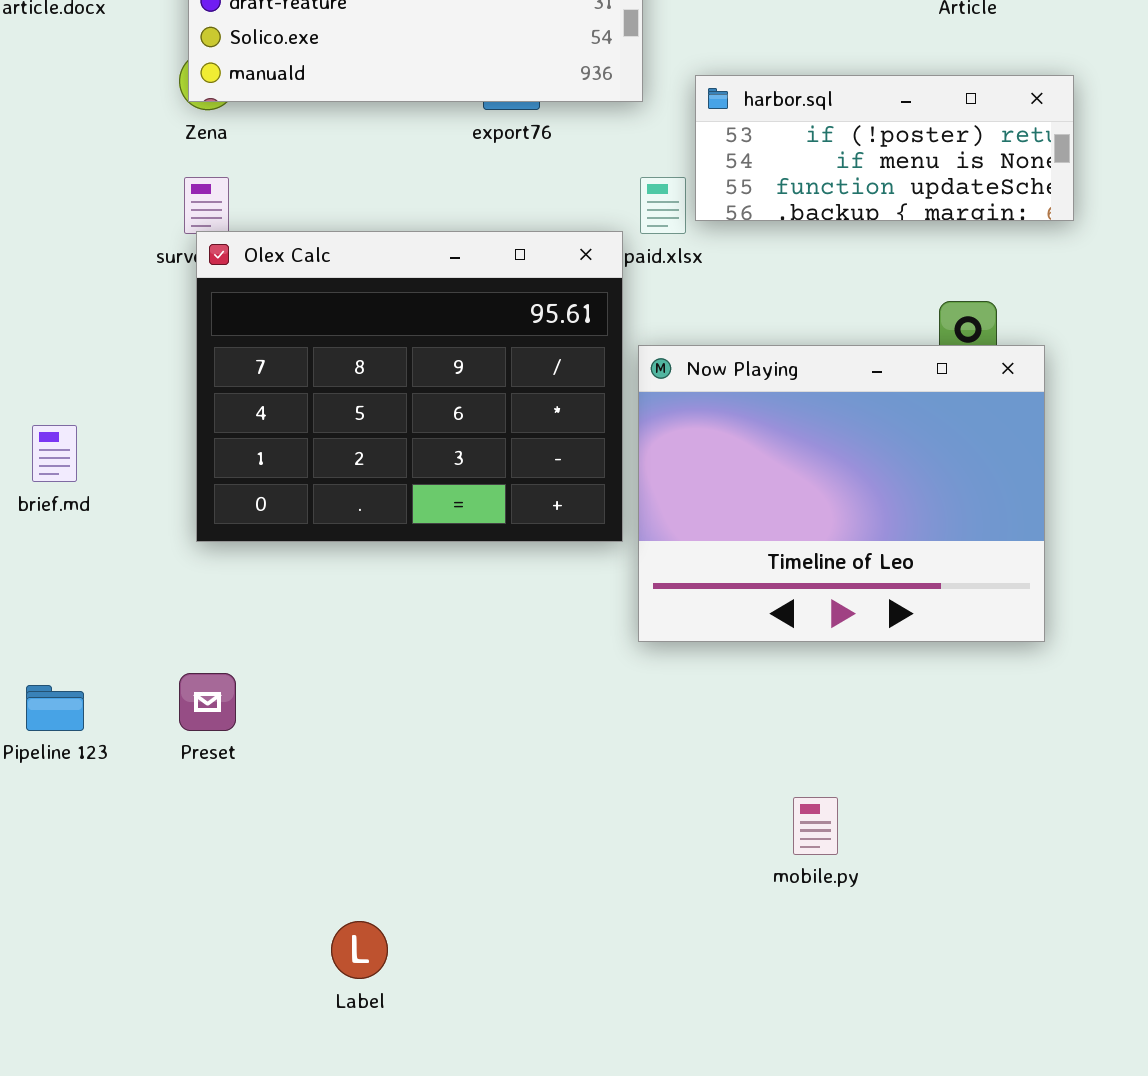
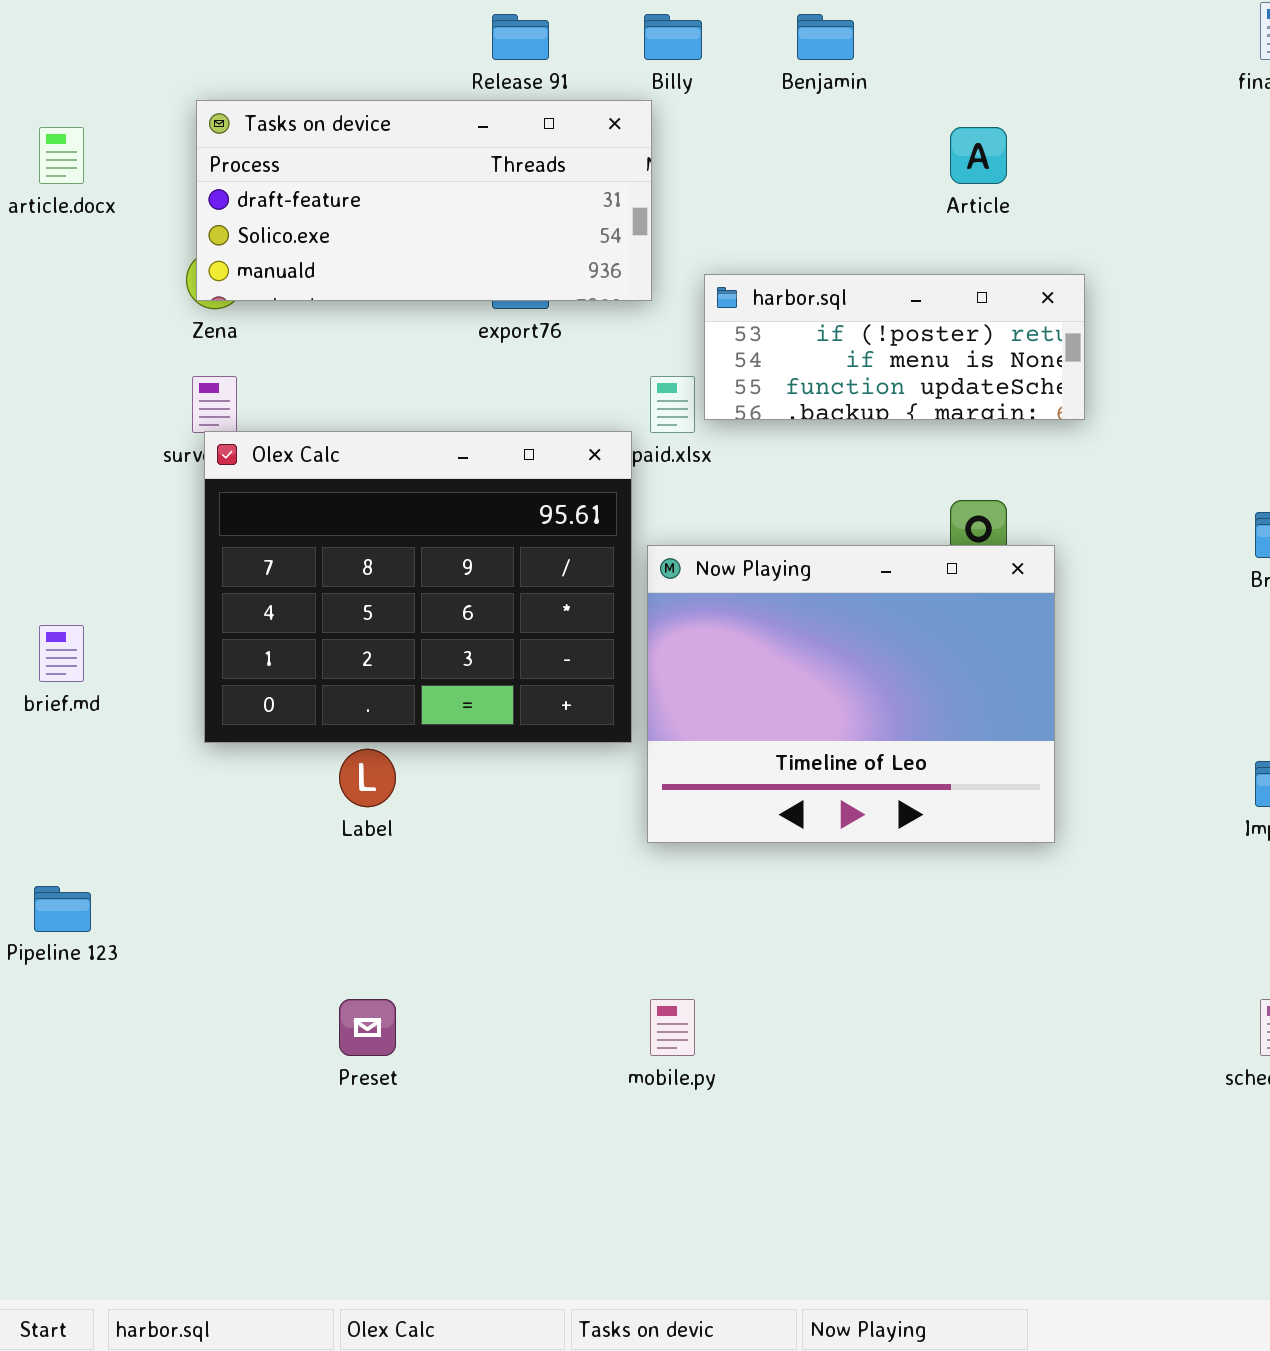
Preset: [179,673,236,731] -> [339,999,396,1056], moved
mobile.py: [793,797,838,855] -> [650,999,695,1056], moved
Label: [331,921,388,979] -> [339,749,396,807], moved

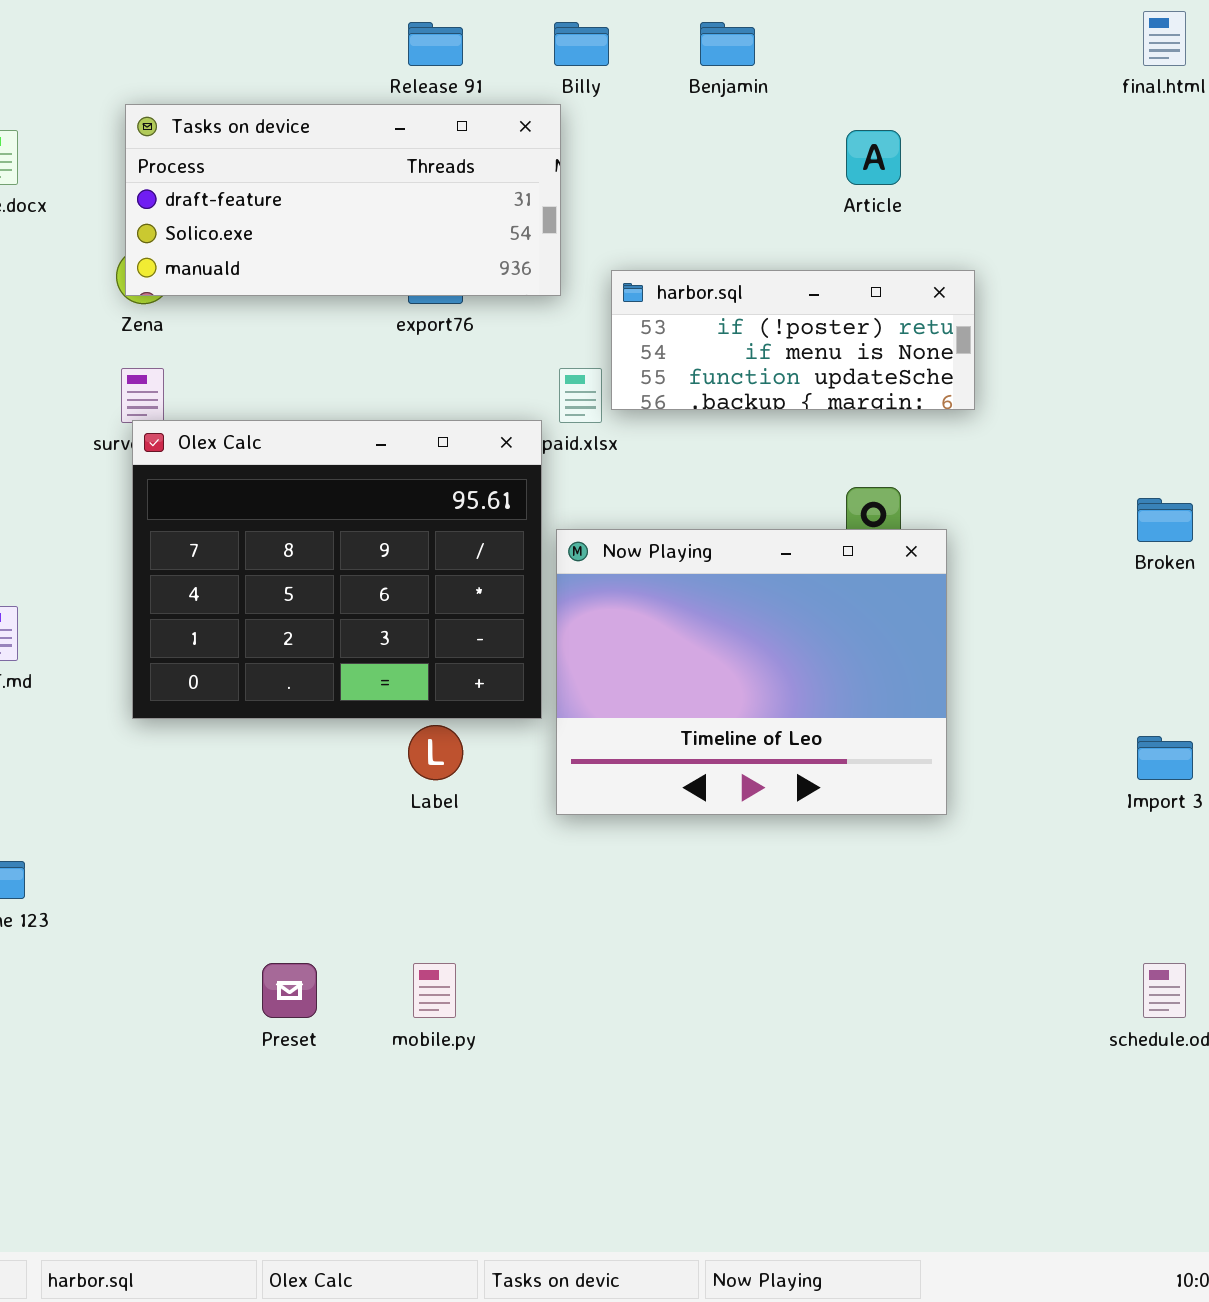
Label: [339,749,396,807] -> [408,725,463,780], moved
mobile.py: [650,999,695,1056] -> [413,963,456,1018], moved

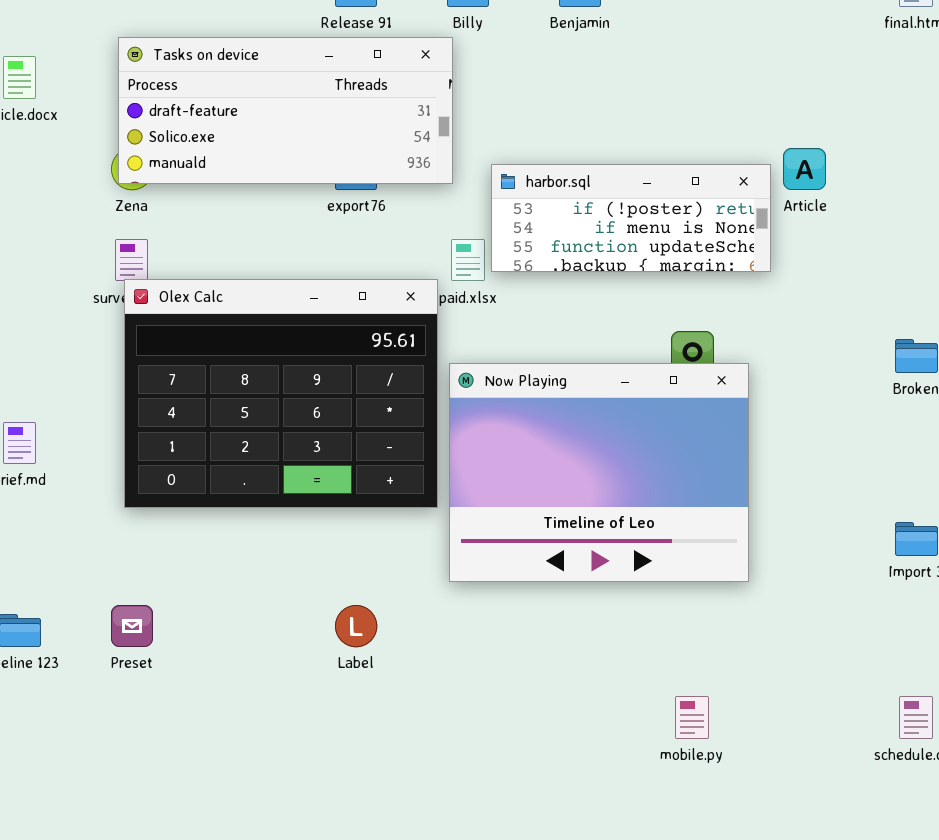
Article: [846,130,901,185] -> [783,148,826,190], moved
Label: [408,725,463,780] -> [335,605,377,647], moved
Preset: [262,963,317,1018] -> [111,605,153,647], moved
mobile.py: [413,963,456,1018] -> [675,696,709,739], moved

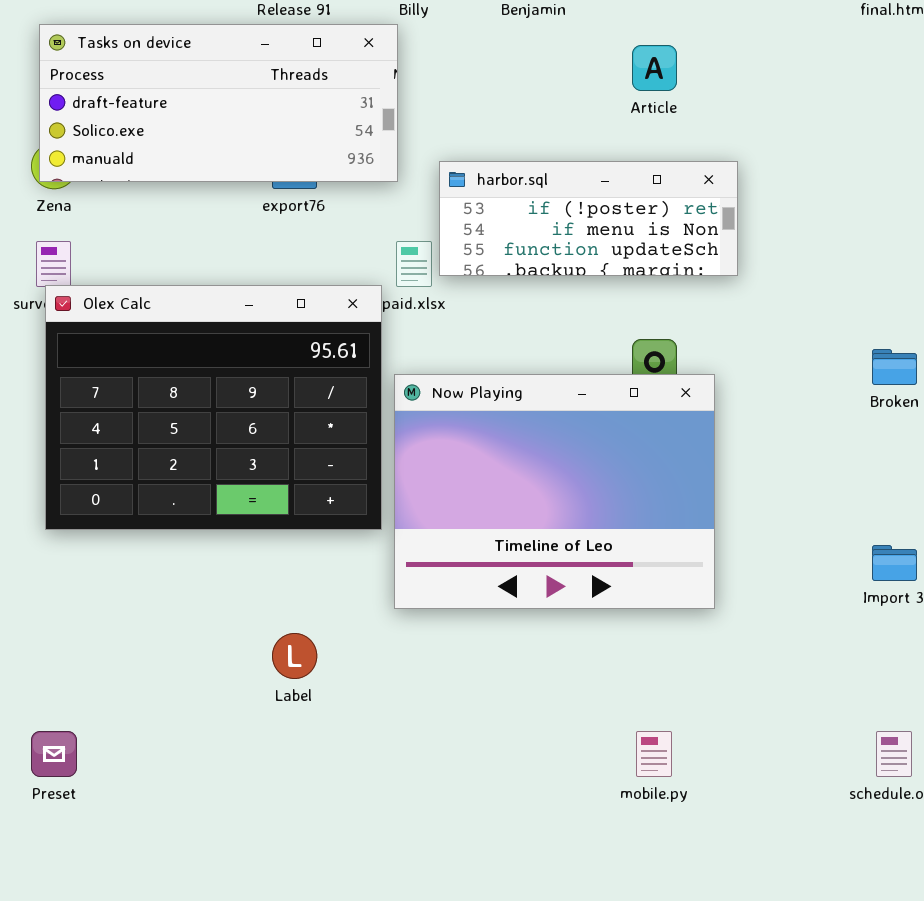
Article: [783,148,826,190] -> [632,45,677,91], moved
Preset: [111,605,153,647] -> [31,731,77,777], moved

